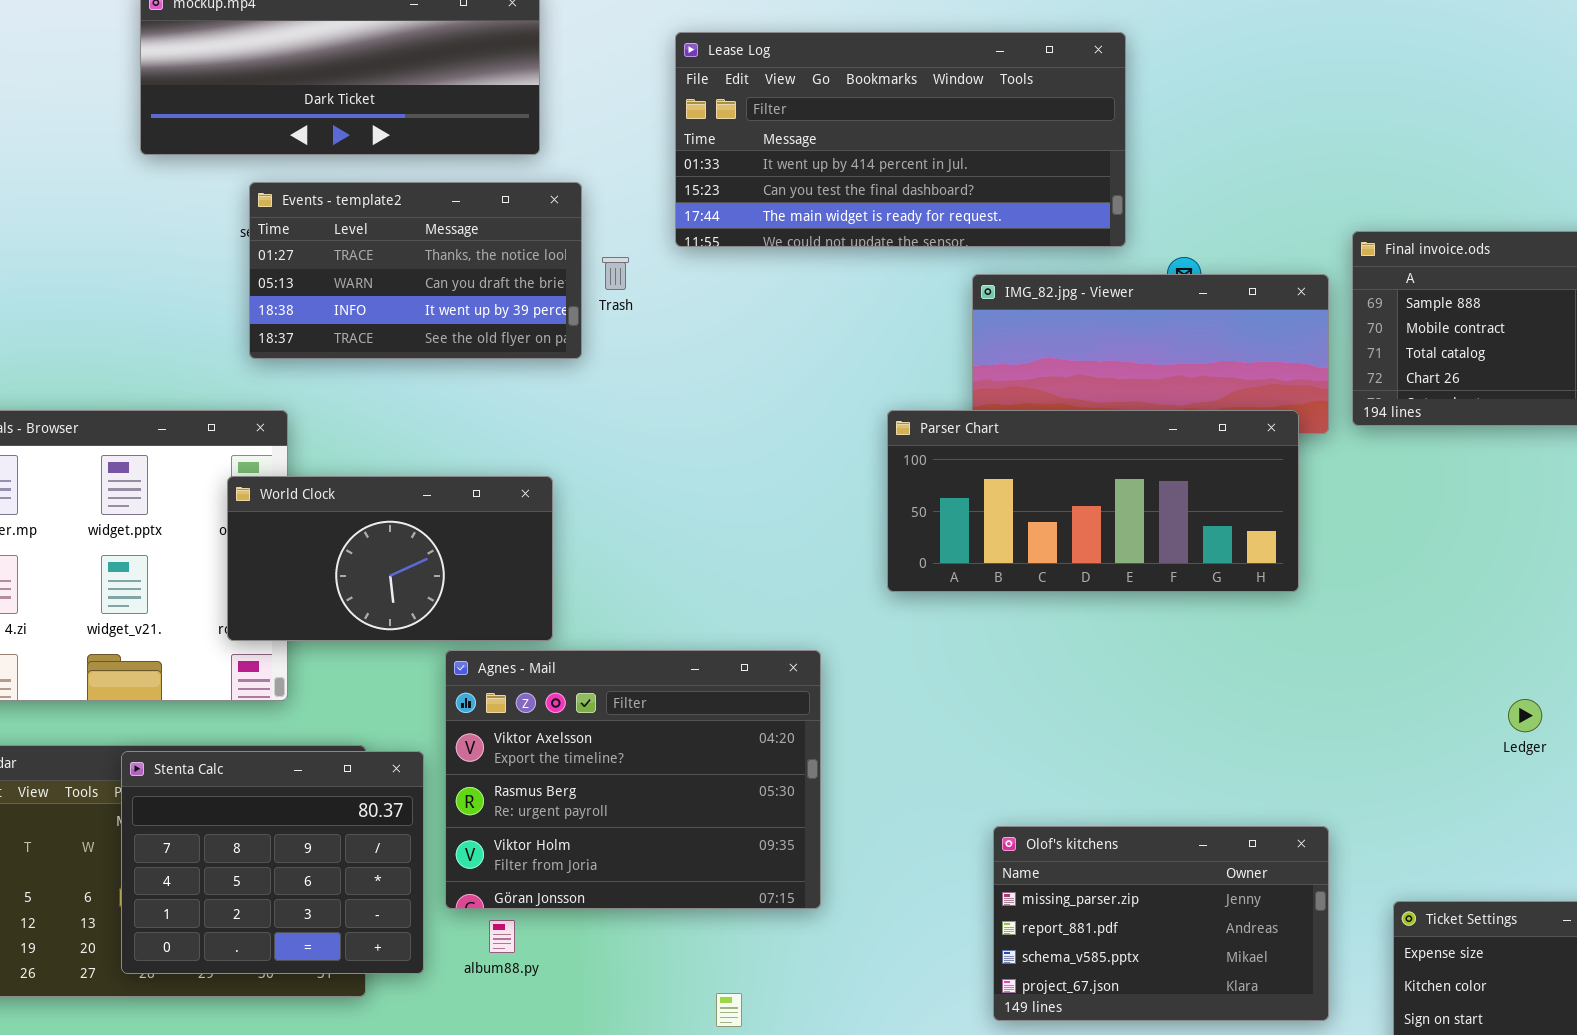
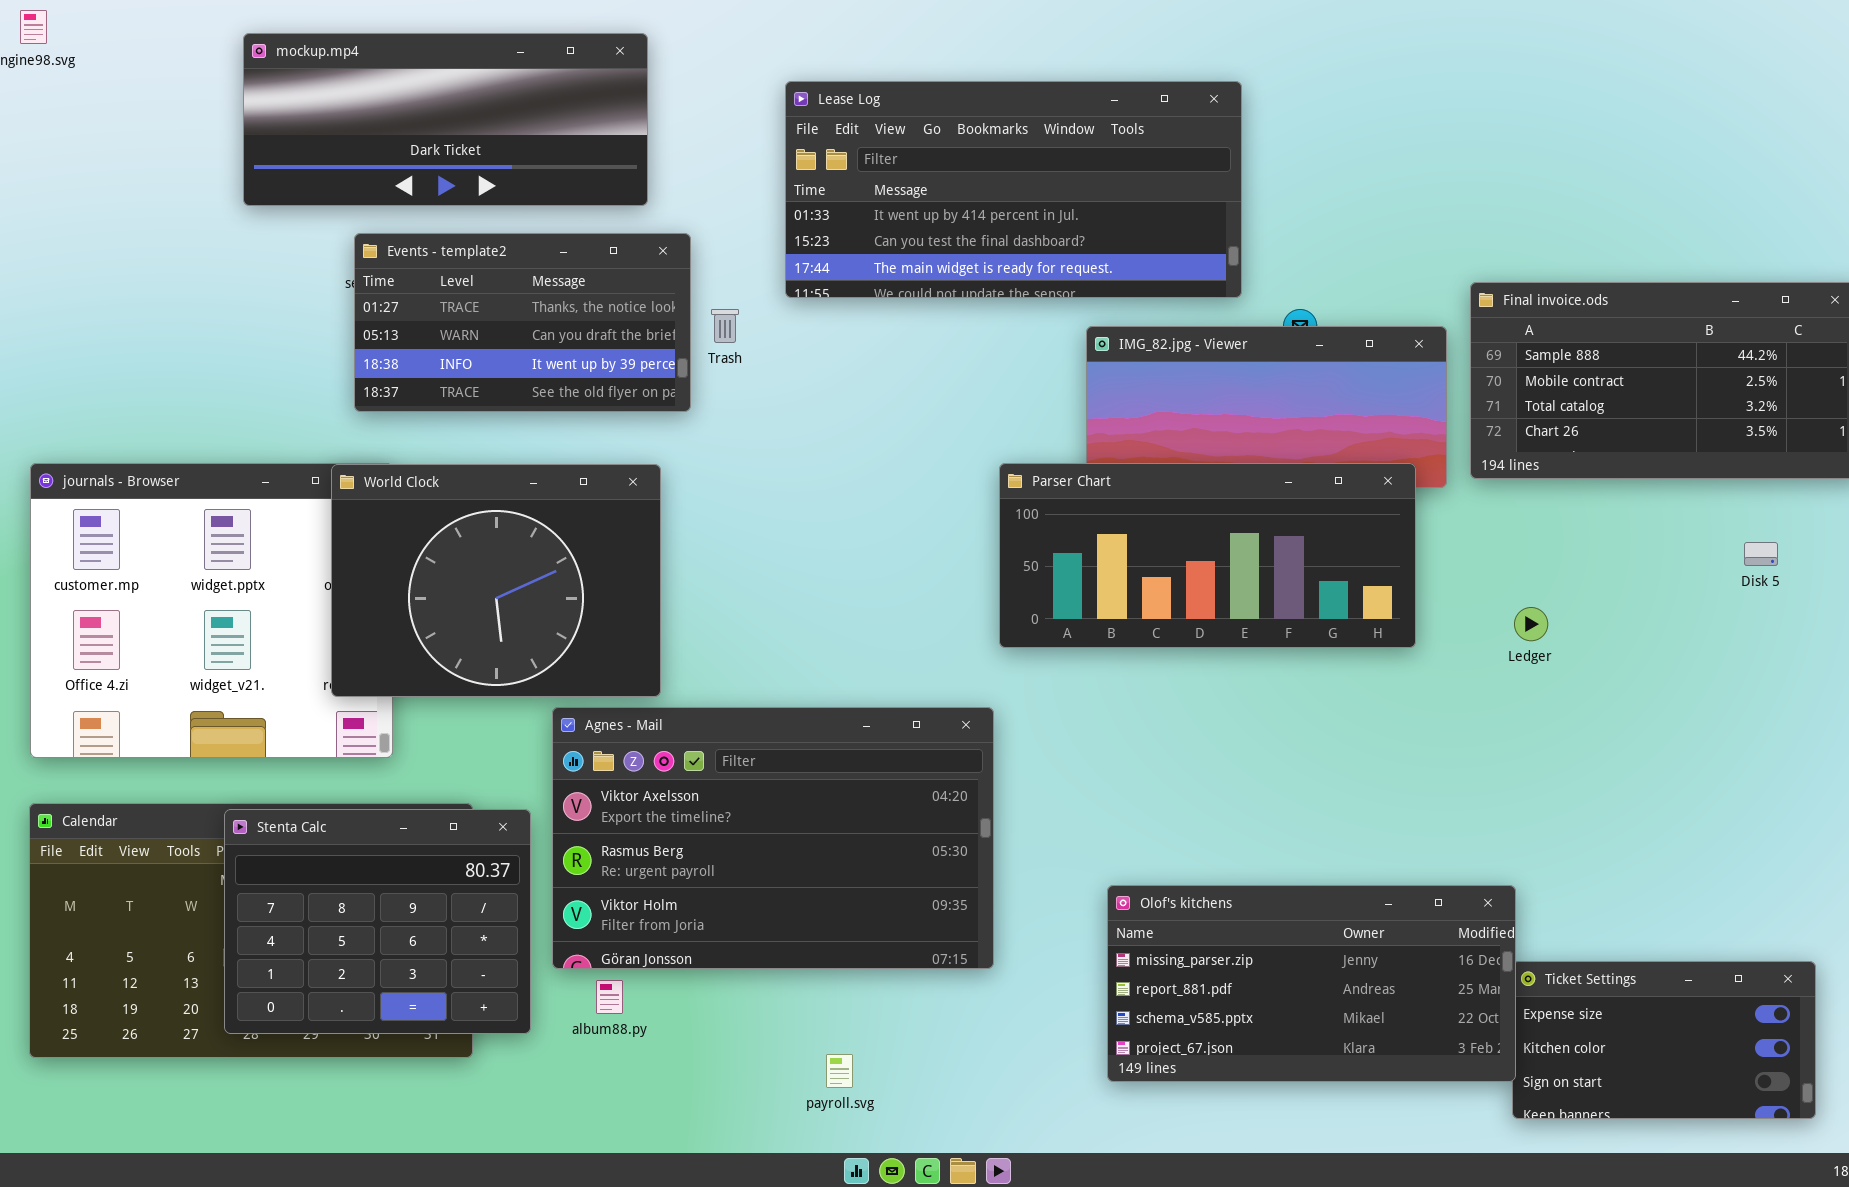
World Clock: [227,476,553,641] -> [331,464,661,697], resized
Agnes - Mail: [445,650,821,909] -> [552,707,994,969], resized
Ledger: [1508,699,1542,732] -> [1514,607,1548,641], moved
Olof's kitchens: [993,826,1329,1021] -> [1107,885,1516,1082], resized

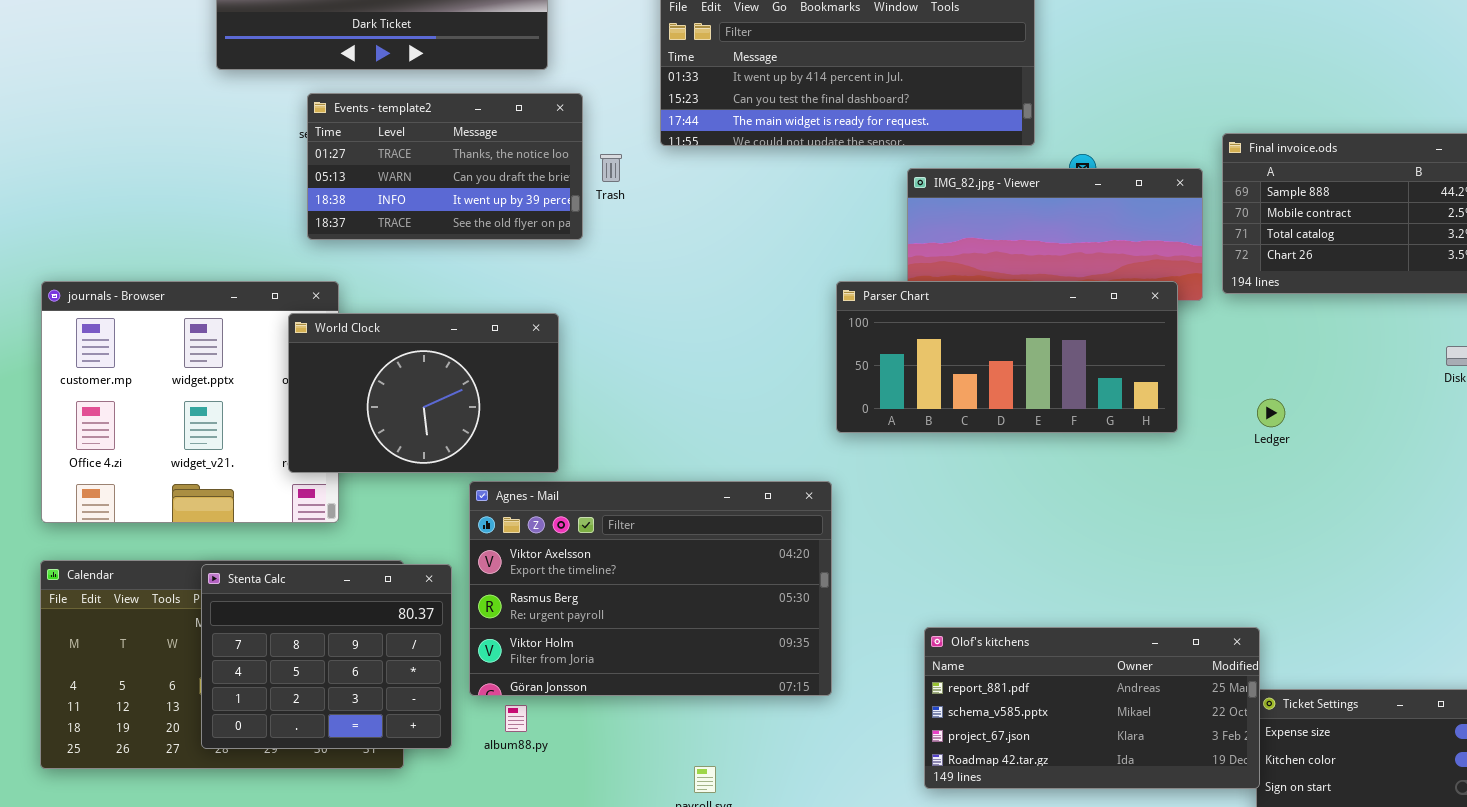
World Clock: [331,464,661,697] -> [288,313,559,473], resized
Olof's kitchens: [1107,885,1516,1082] -> [924,627,1260,789], scrolled down 1 row

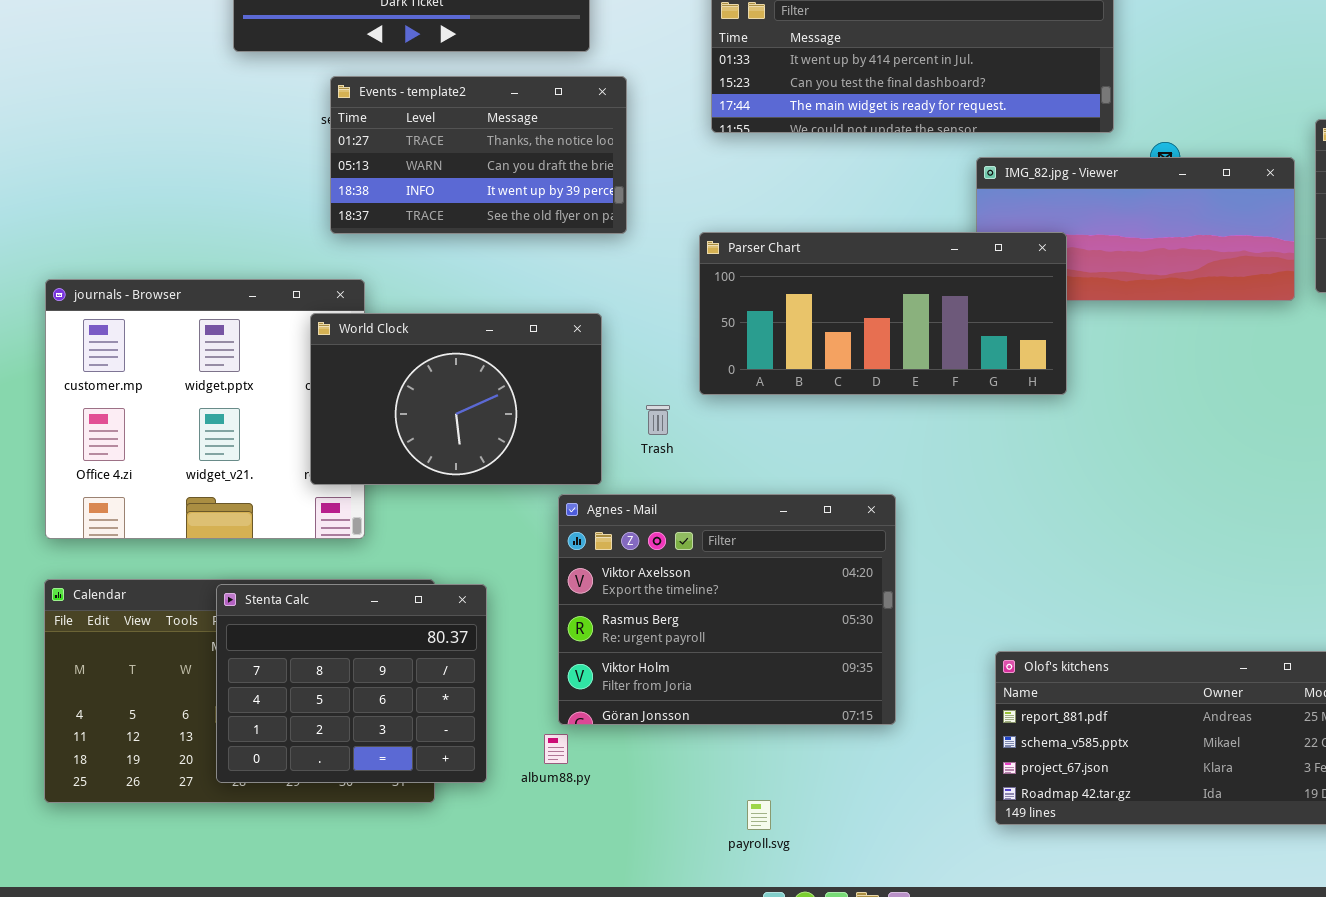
Trash: [600,154,622,182] -> [646,405,670,435], moved
Parser Chart: [836,281,1178,433] -> [699,232,1067,395], moved
Agnes - Mail: [469,481,832,696] -> [558,494,896,725], resized

